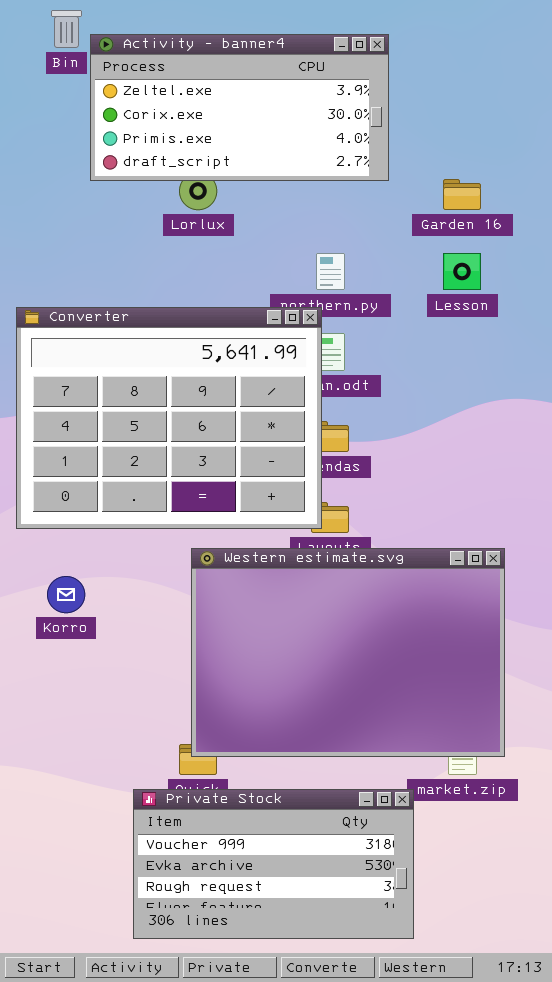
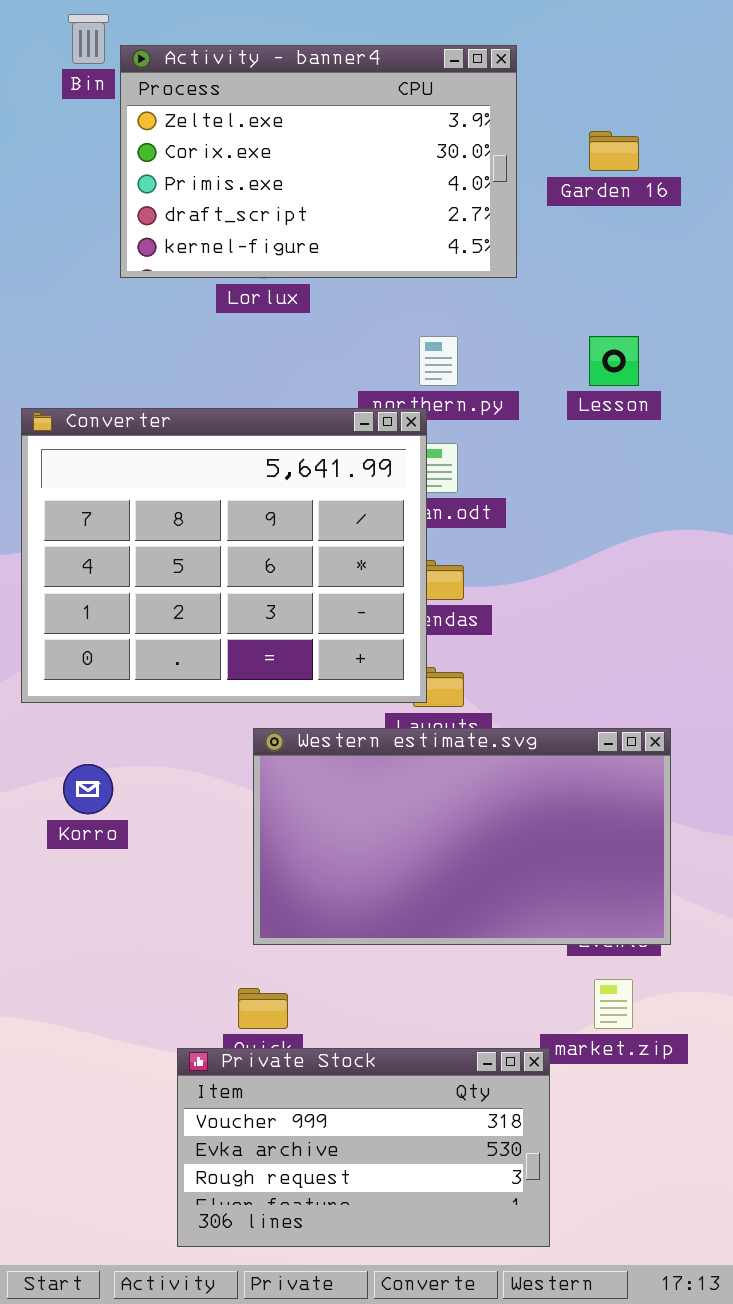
Activity - banner4: [90,34,389,181] -> [120,45,517,278], resized
Garden 16: [443,179,481,210] -> [589,131,639,171], moved
Western estimate.svg: [191,548,505,757] -> [253,728,671,945], resized

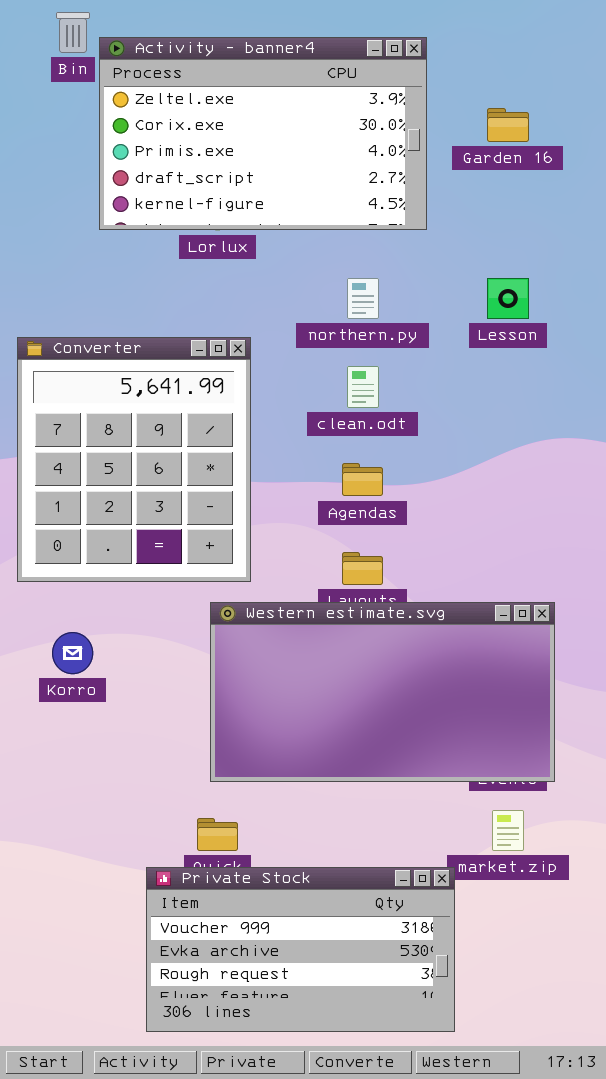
Converter: [21,408,427,703] -> [17,337,251,582], resized

